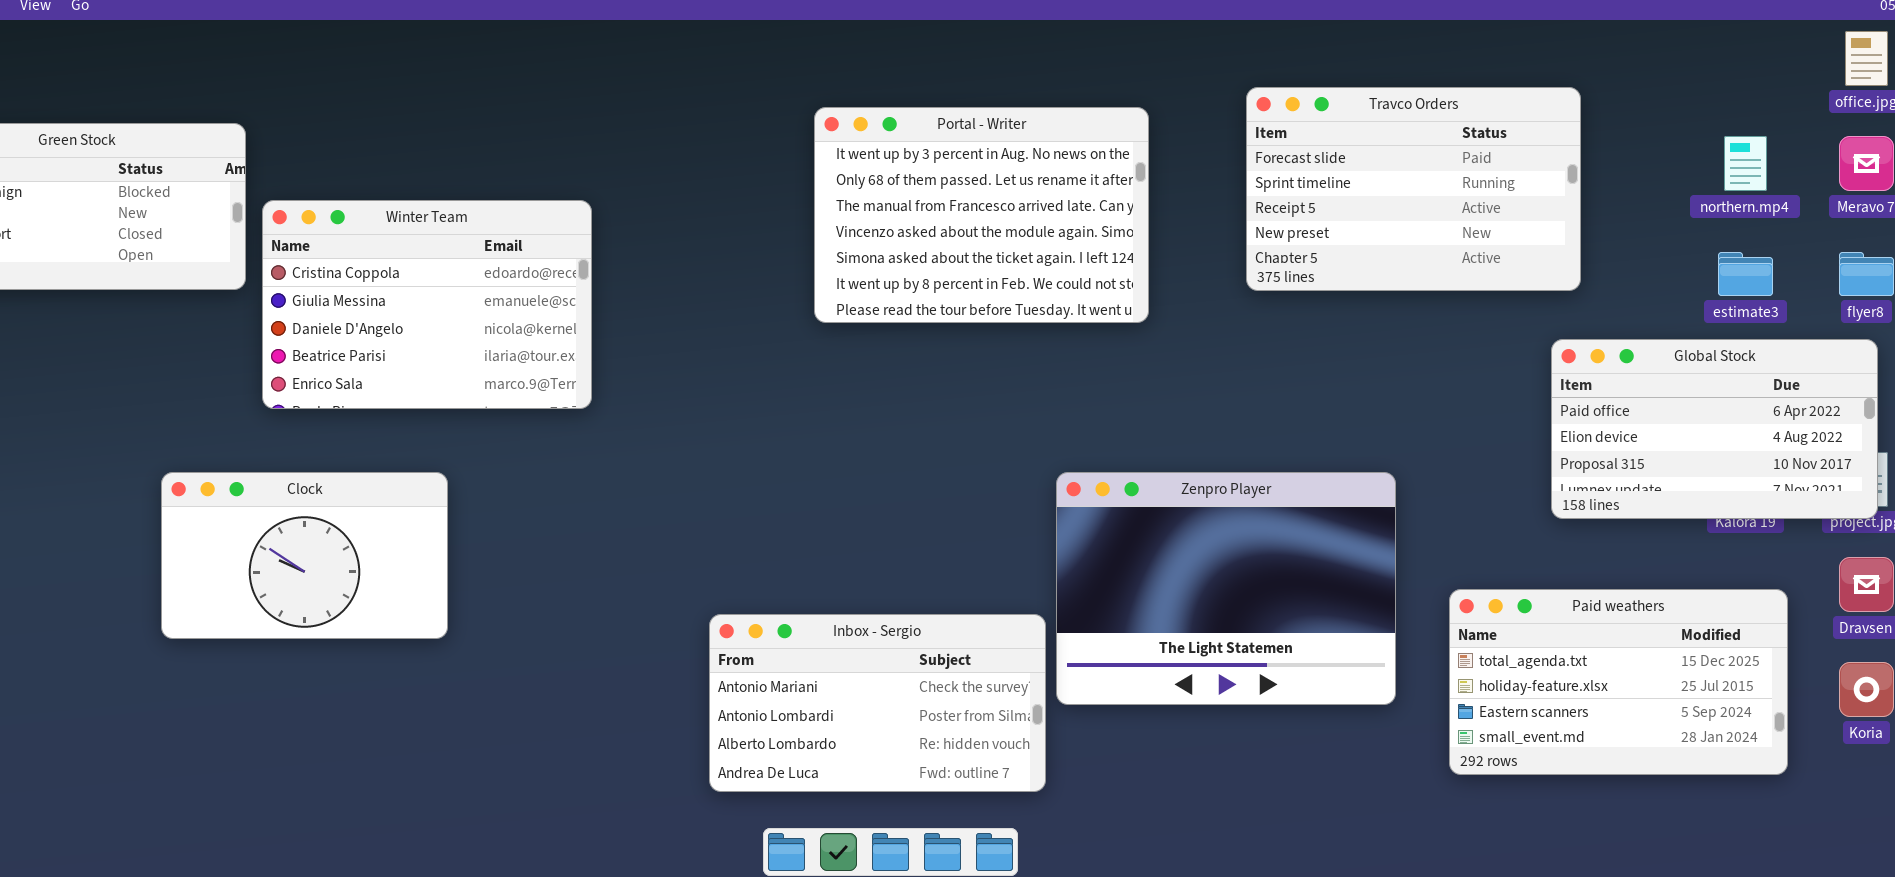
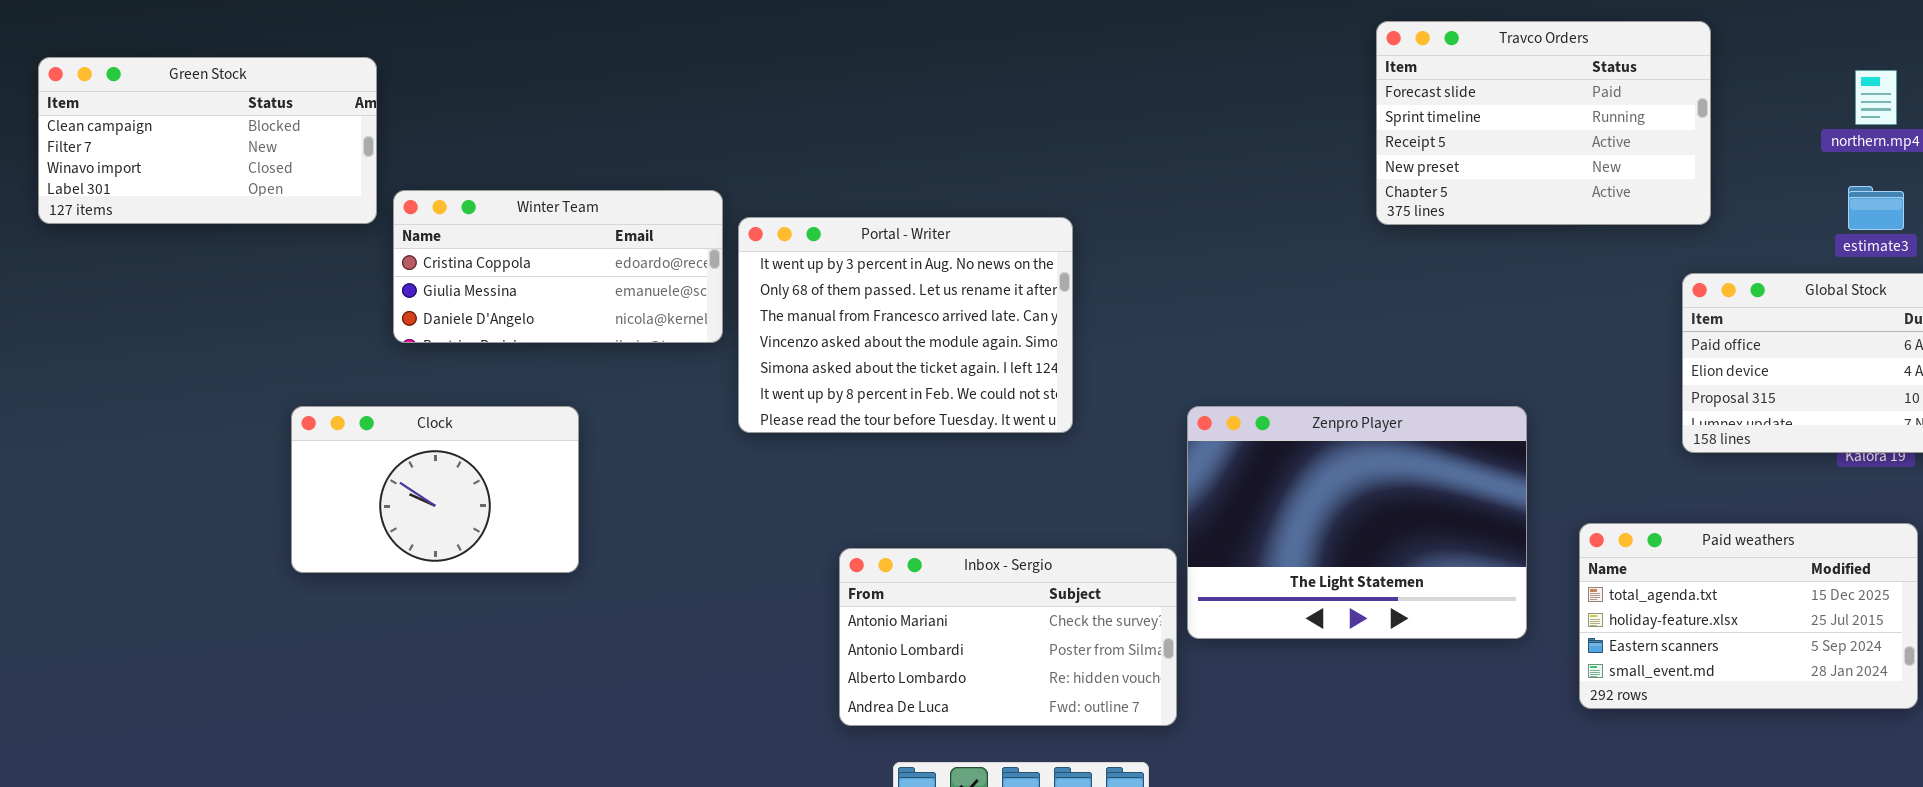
Portal - Writer: [814,107,1149,323] -> [738,217,1073,433], moved
Winter Team: [262,200,592,409] -> [393,190,723,343], resized

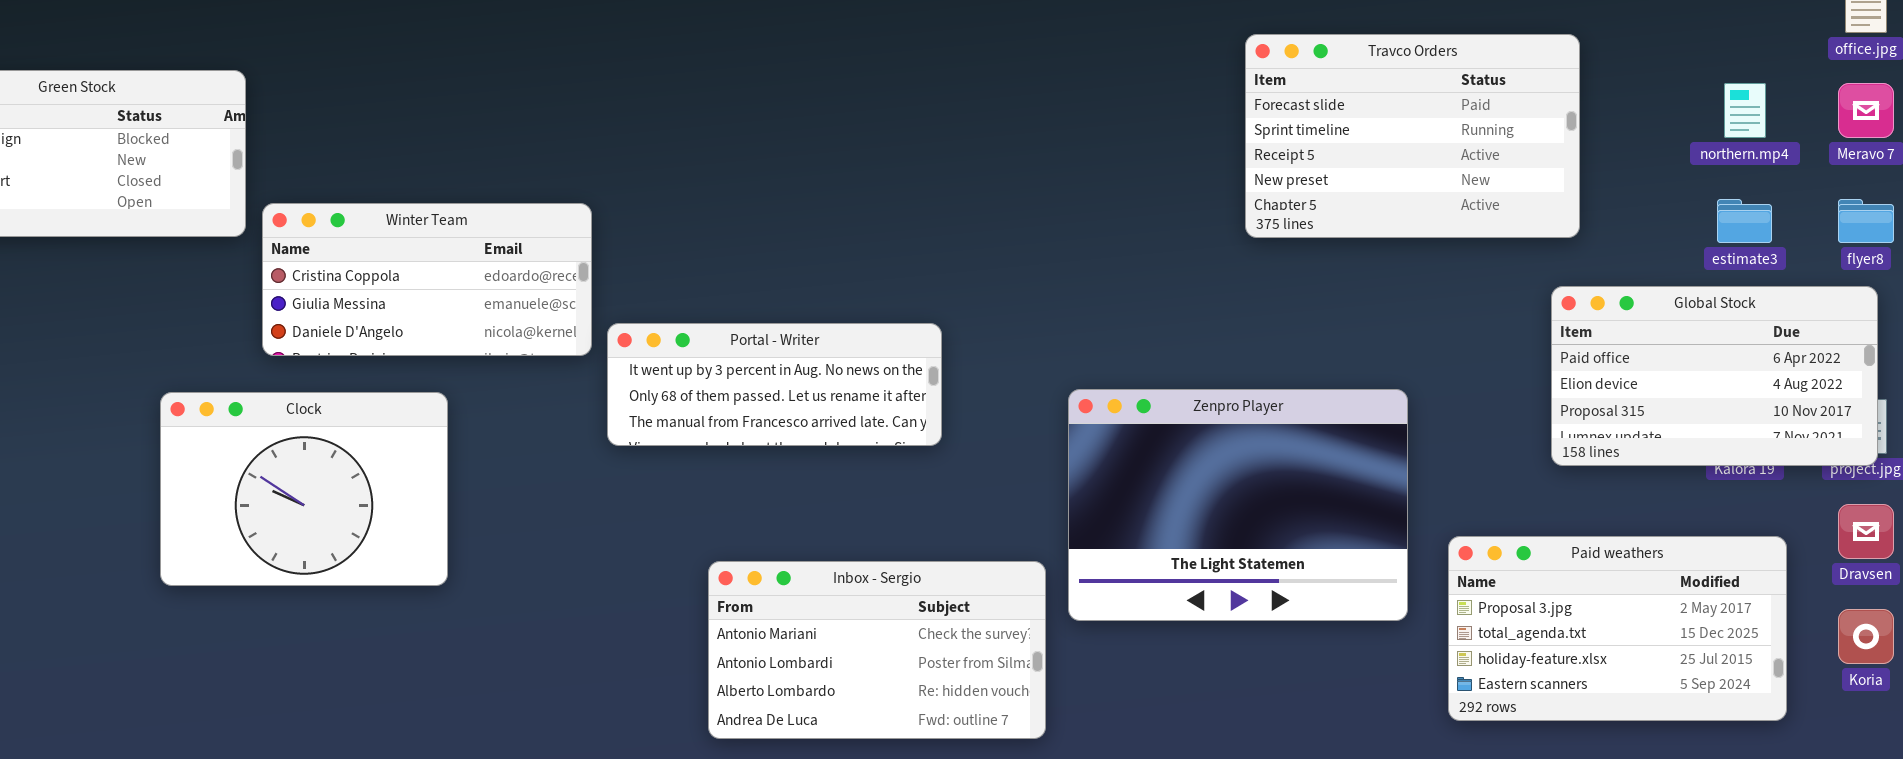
Portal - Writer: [738,217,1073,433] -> [607,323,942,446], resized
Clock: [291,406,579,573] -> [160,392,448,586], resized
Zenpro Player: [1187,406,1527,639] -> [1068,389,1408,621], moved
Paid weathers: [1579,523,1918,709] -> [1448,536,1787,721], scrolled up 1 row

